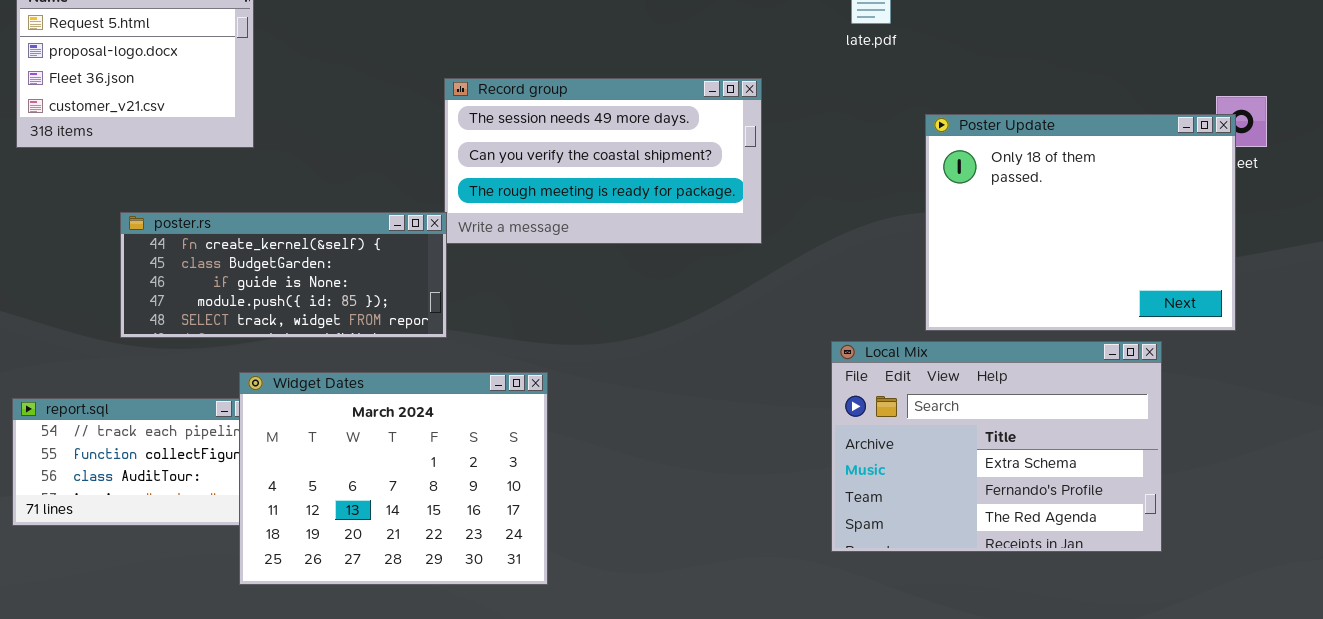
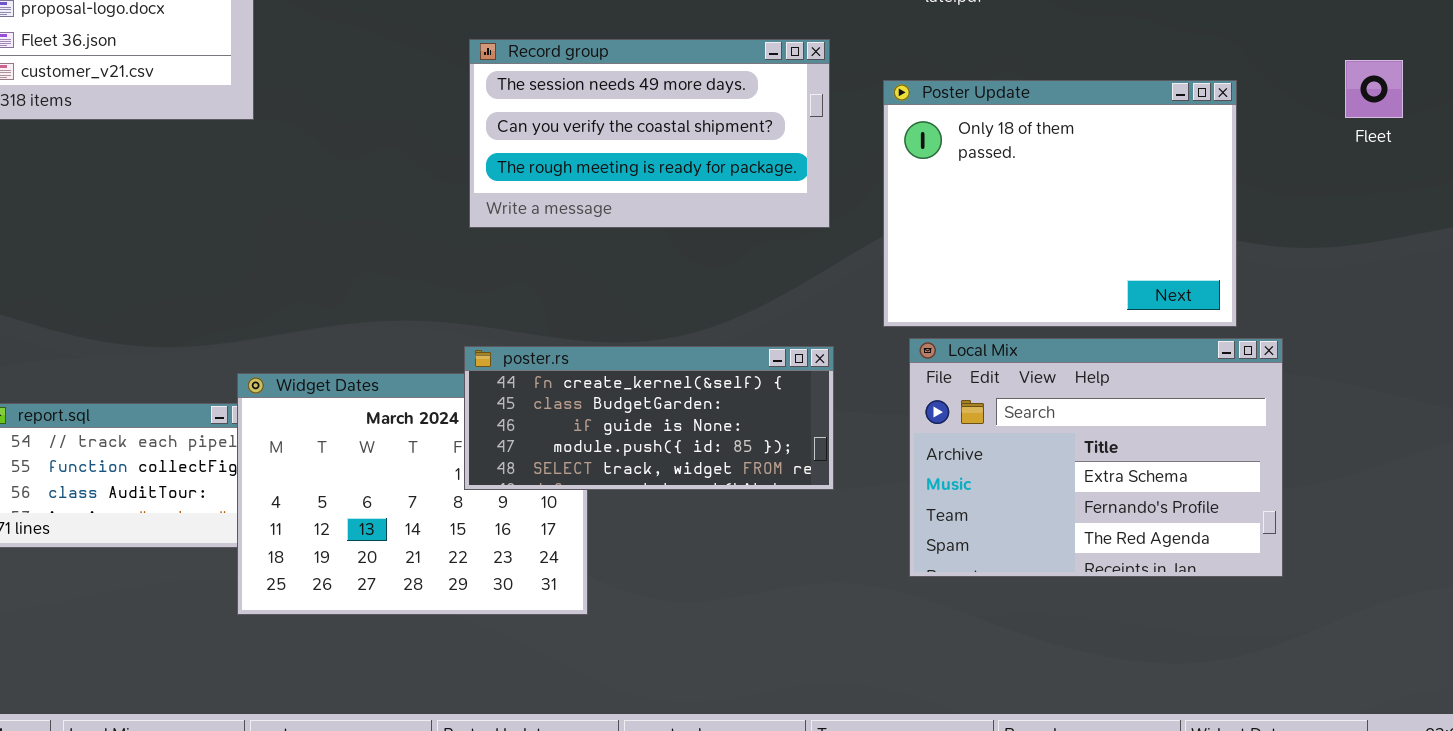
Poster Update: [925,114,1236,331] -> [883,80,1237,327], moved
poster.rs: [120,212,447,338] -> [464,346,834,490], moved

